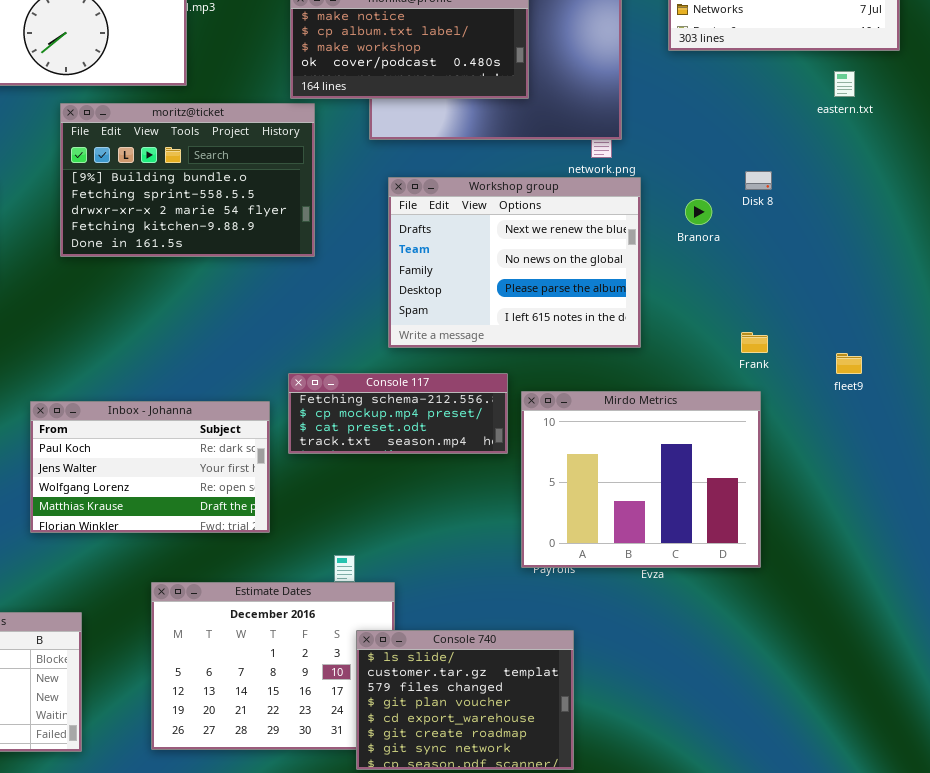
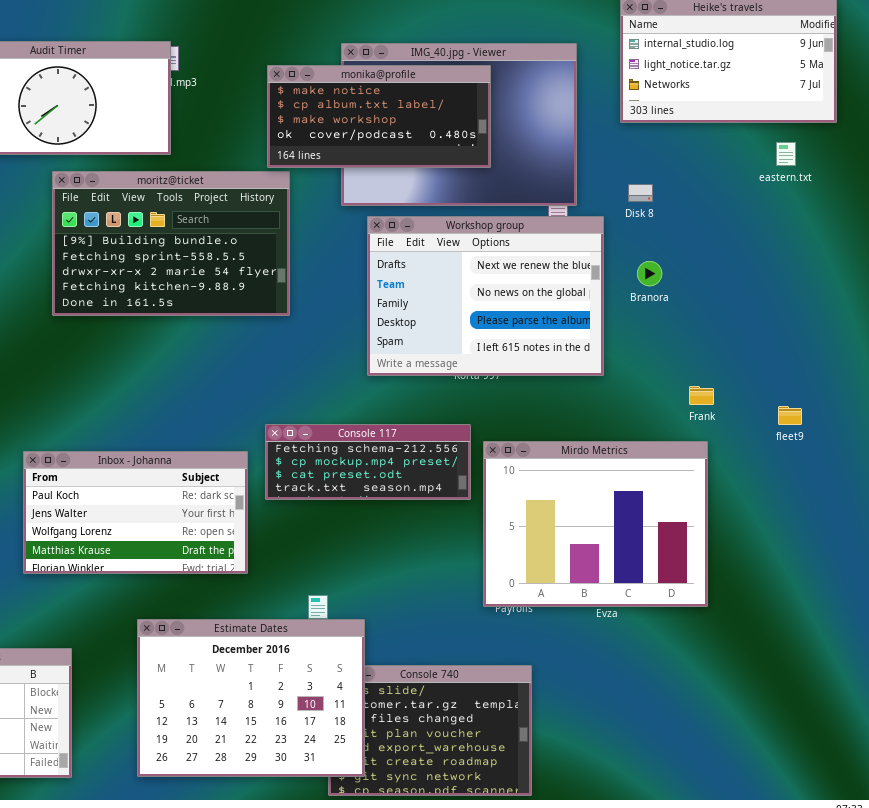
Disk 8: [745,171,772,190] -> [628,184,653,202], moved
Workshop group: [388,177,641,348] -> [367,216,604,376], moved
Estimate Dates: [151,582,395,750] -> [137,619,365,777], raised

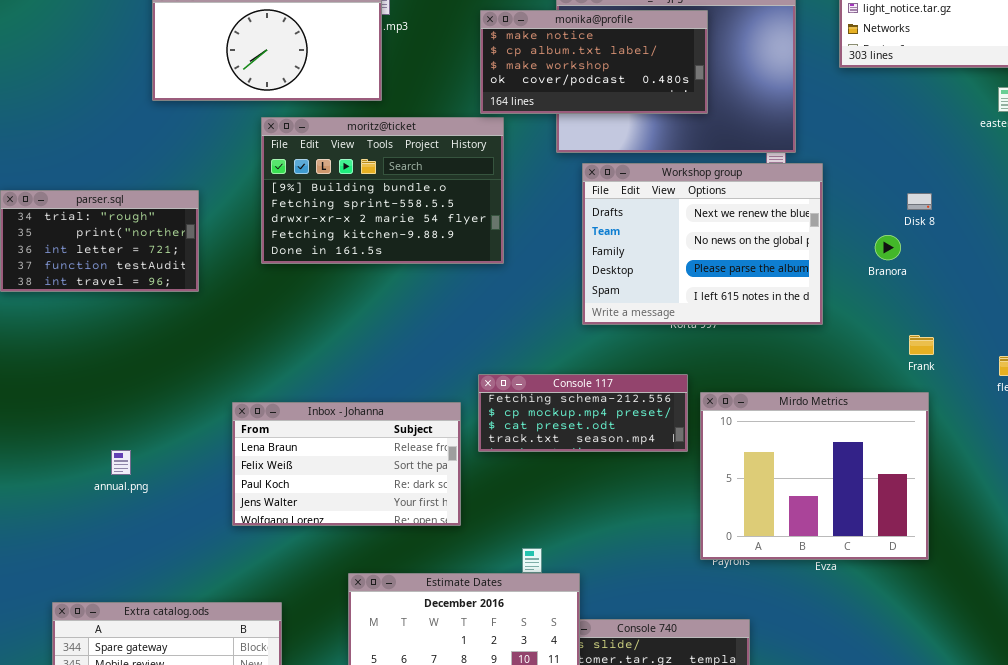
Disk 8: [628,184,653,202] -> [907,193,932,210], moved
Branora: [637,261,662,286] -> [875,235,901,260], moved
Inbox - Johanna: [23,451,248,574] -> [232,402,461,526], scrolled up 2 rows

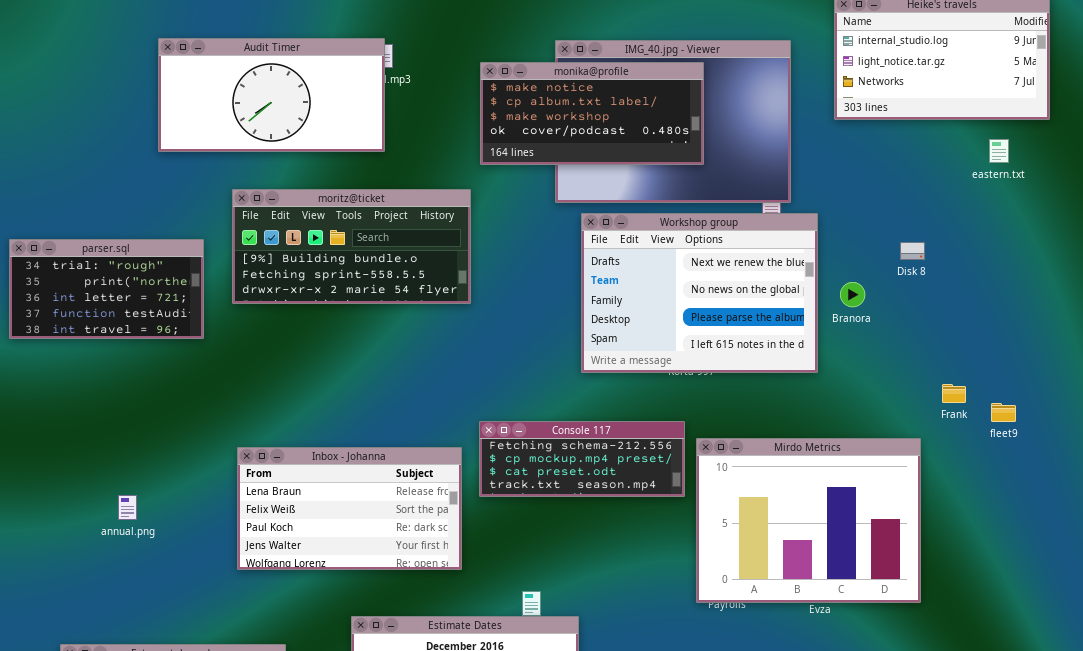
moritz@ticket: [261,117,504,264] -> [232,189,471,304], moved, resized
Branora: [875,235,901,260] -> [840,282,865,307], moved
Frank: [909,335,934,355] -> [942,384,966,403], moved

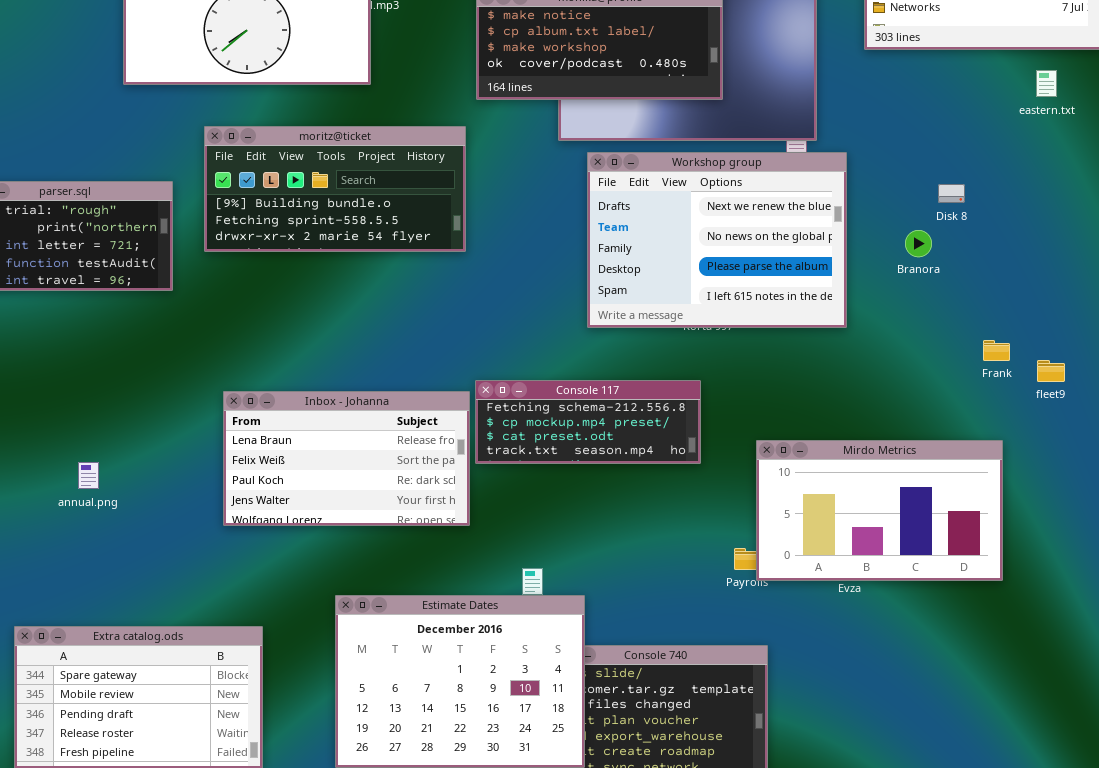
Branora: [840,282,865,307] -> [905,230,932,257], moved
Mirdo Metrics: [696,438,921,603] -> [756,440,1003,581], moved, resized
Inbox - Johanna: [237,447,462,570] -> [223,391,470,526], moved

